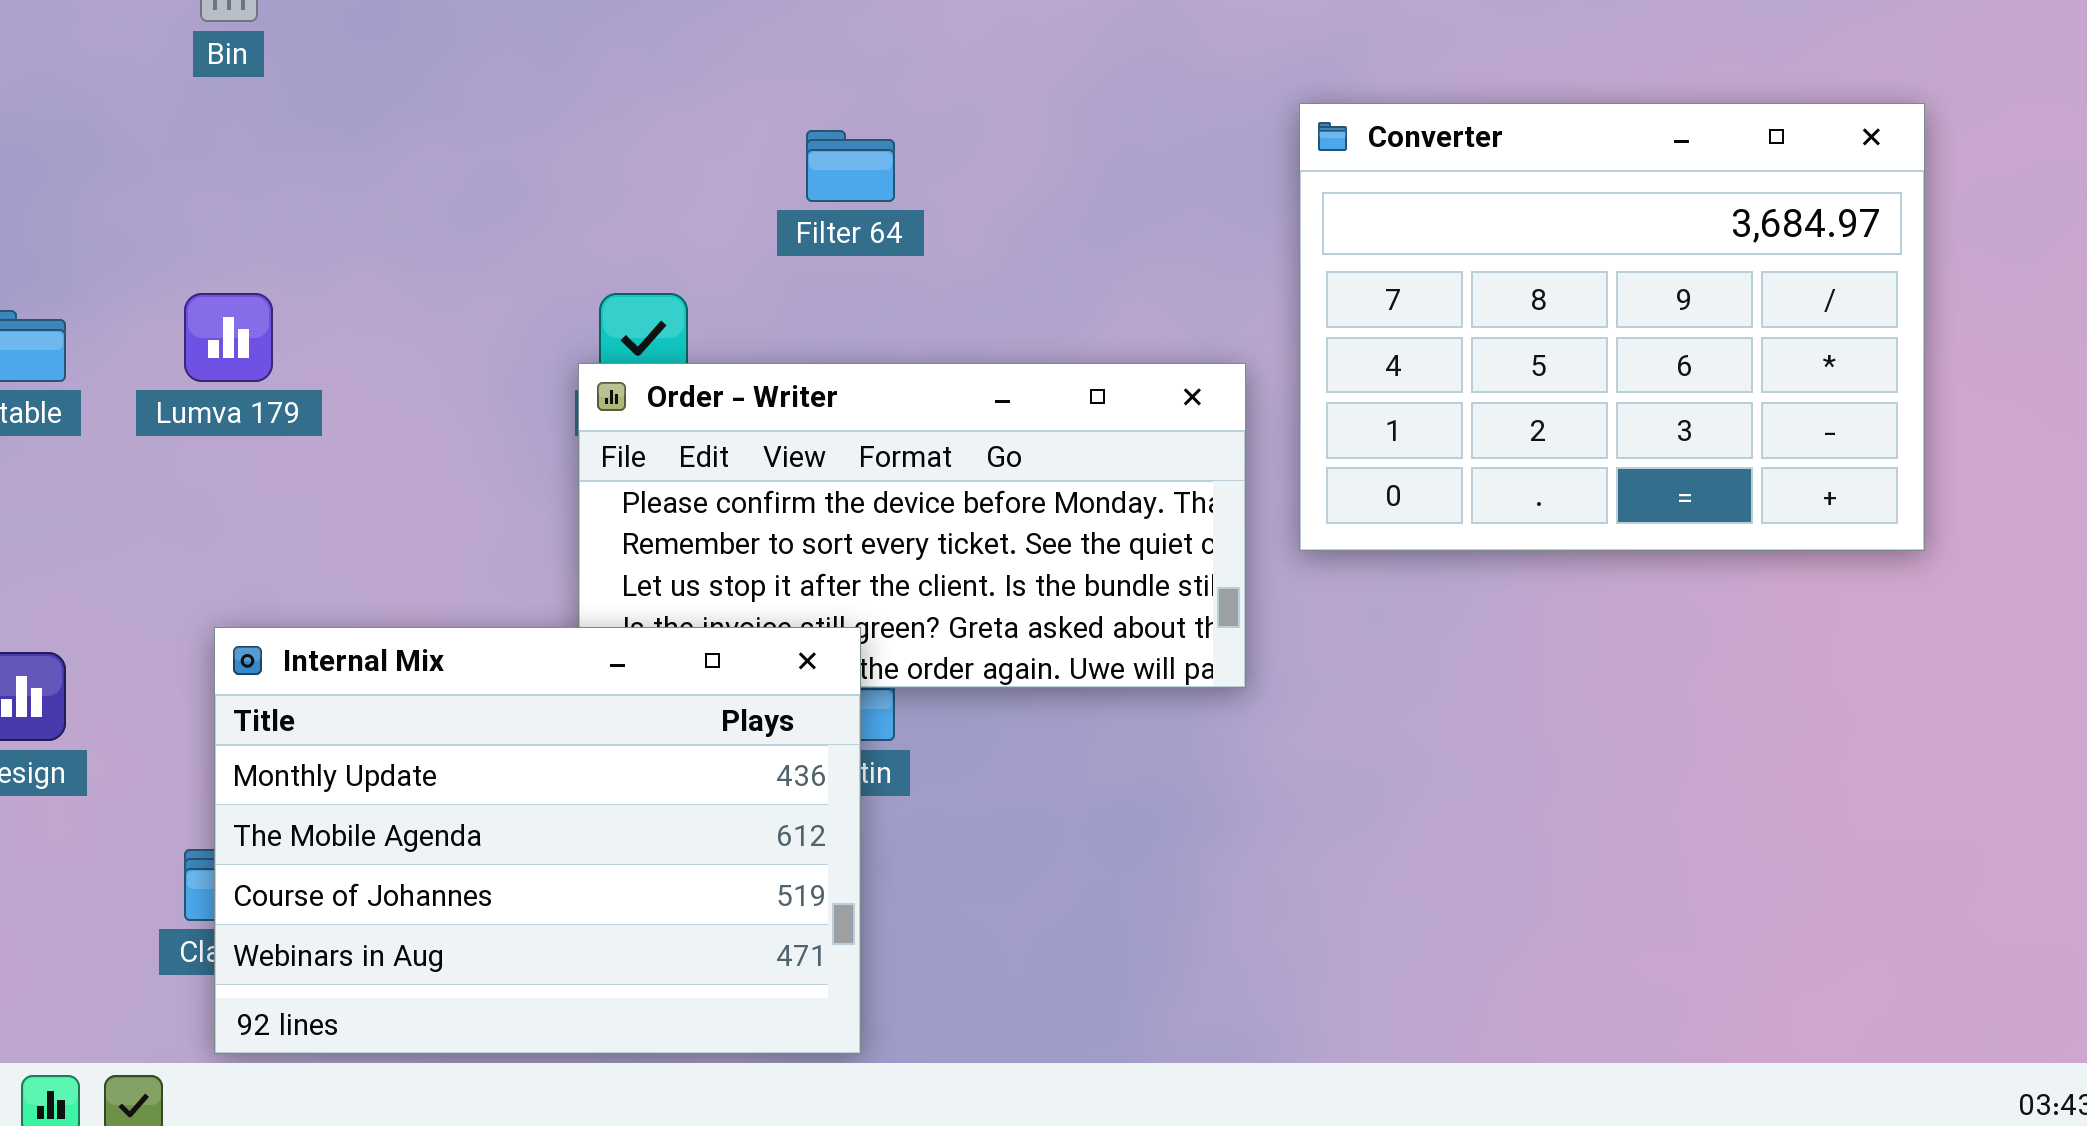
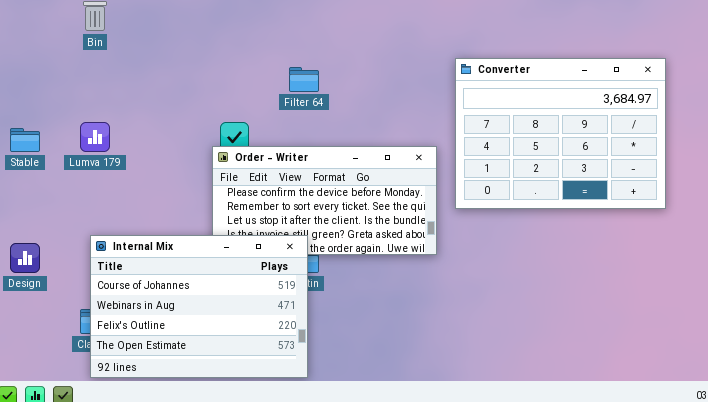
Internal Mix: [214,627,861,1054] -> [90,235,308,378], scrolled down 2 rows

